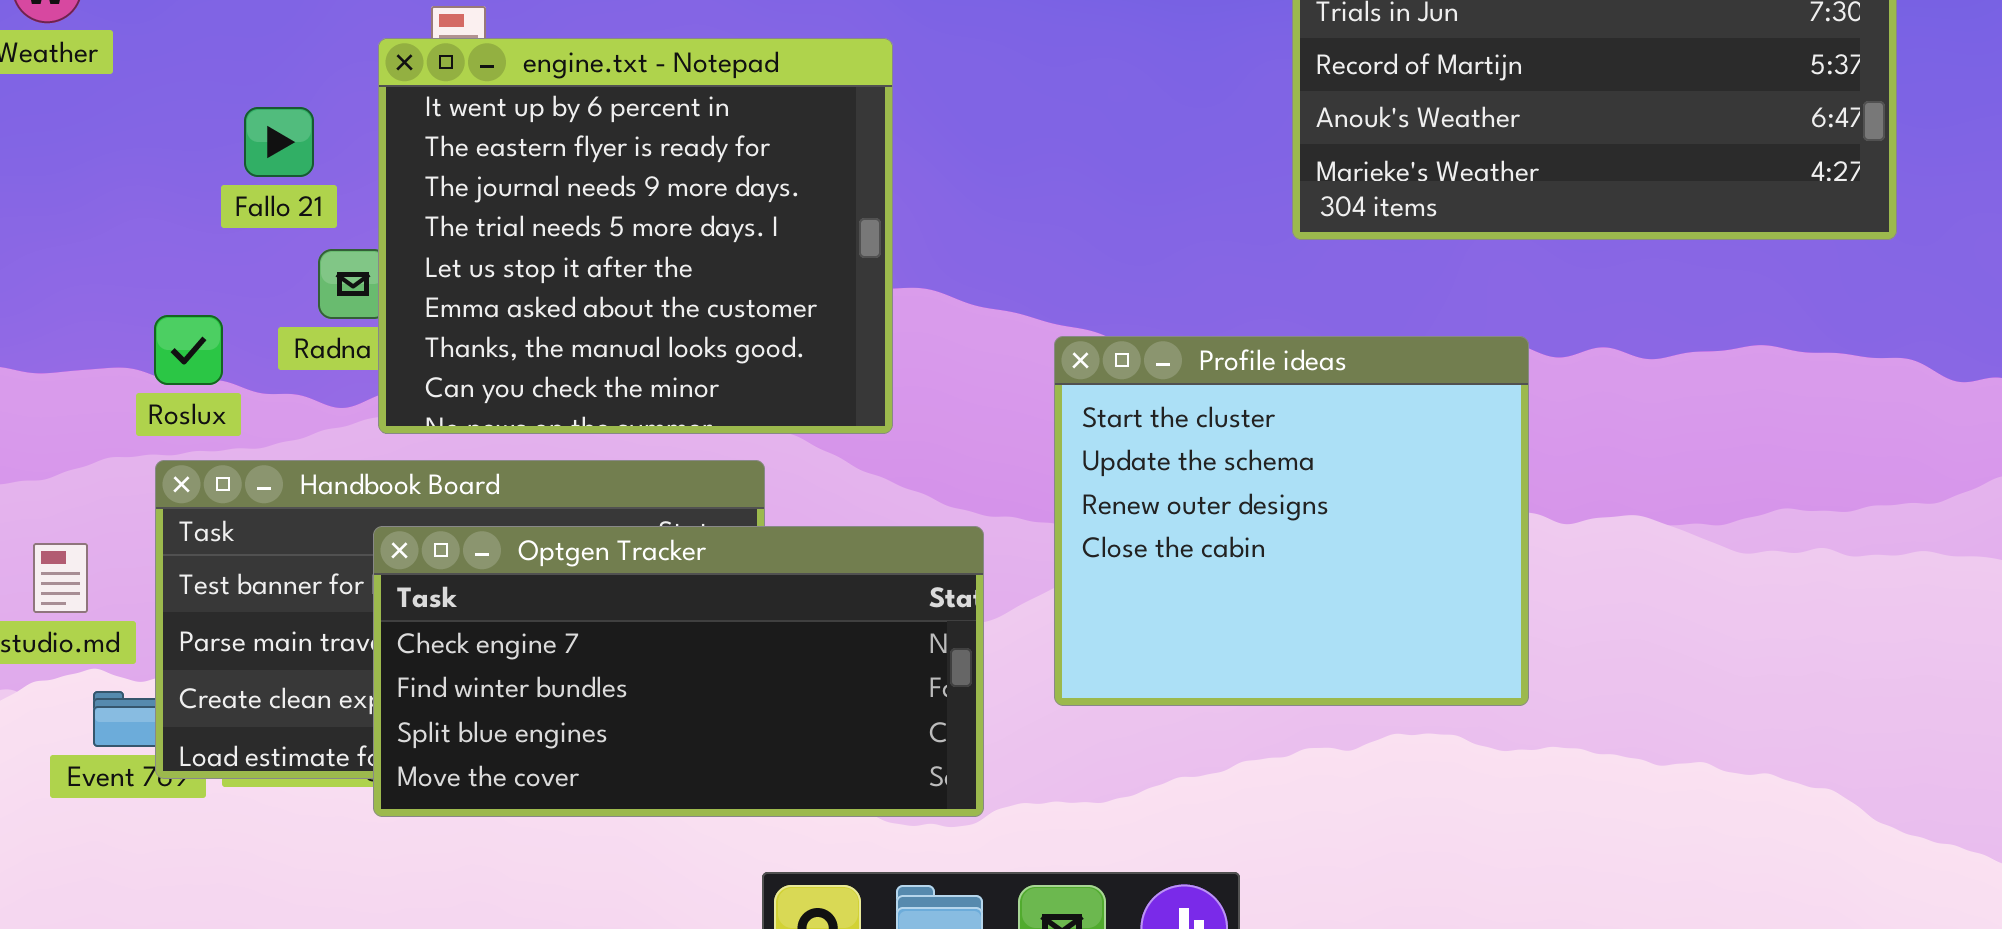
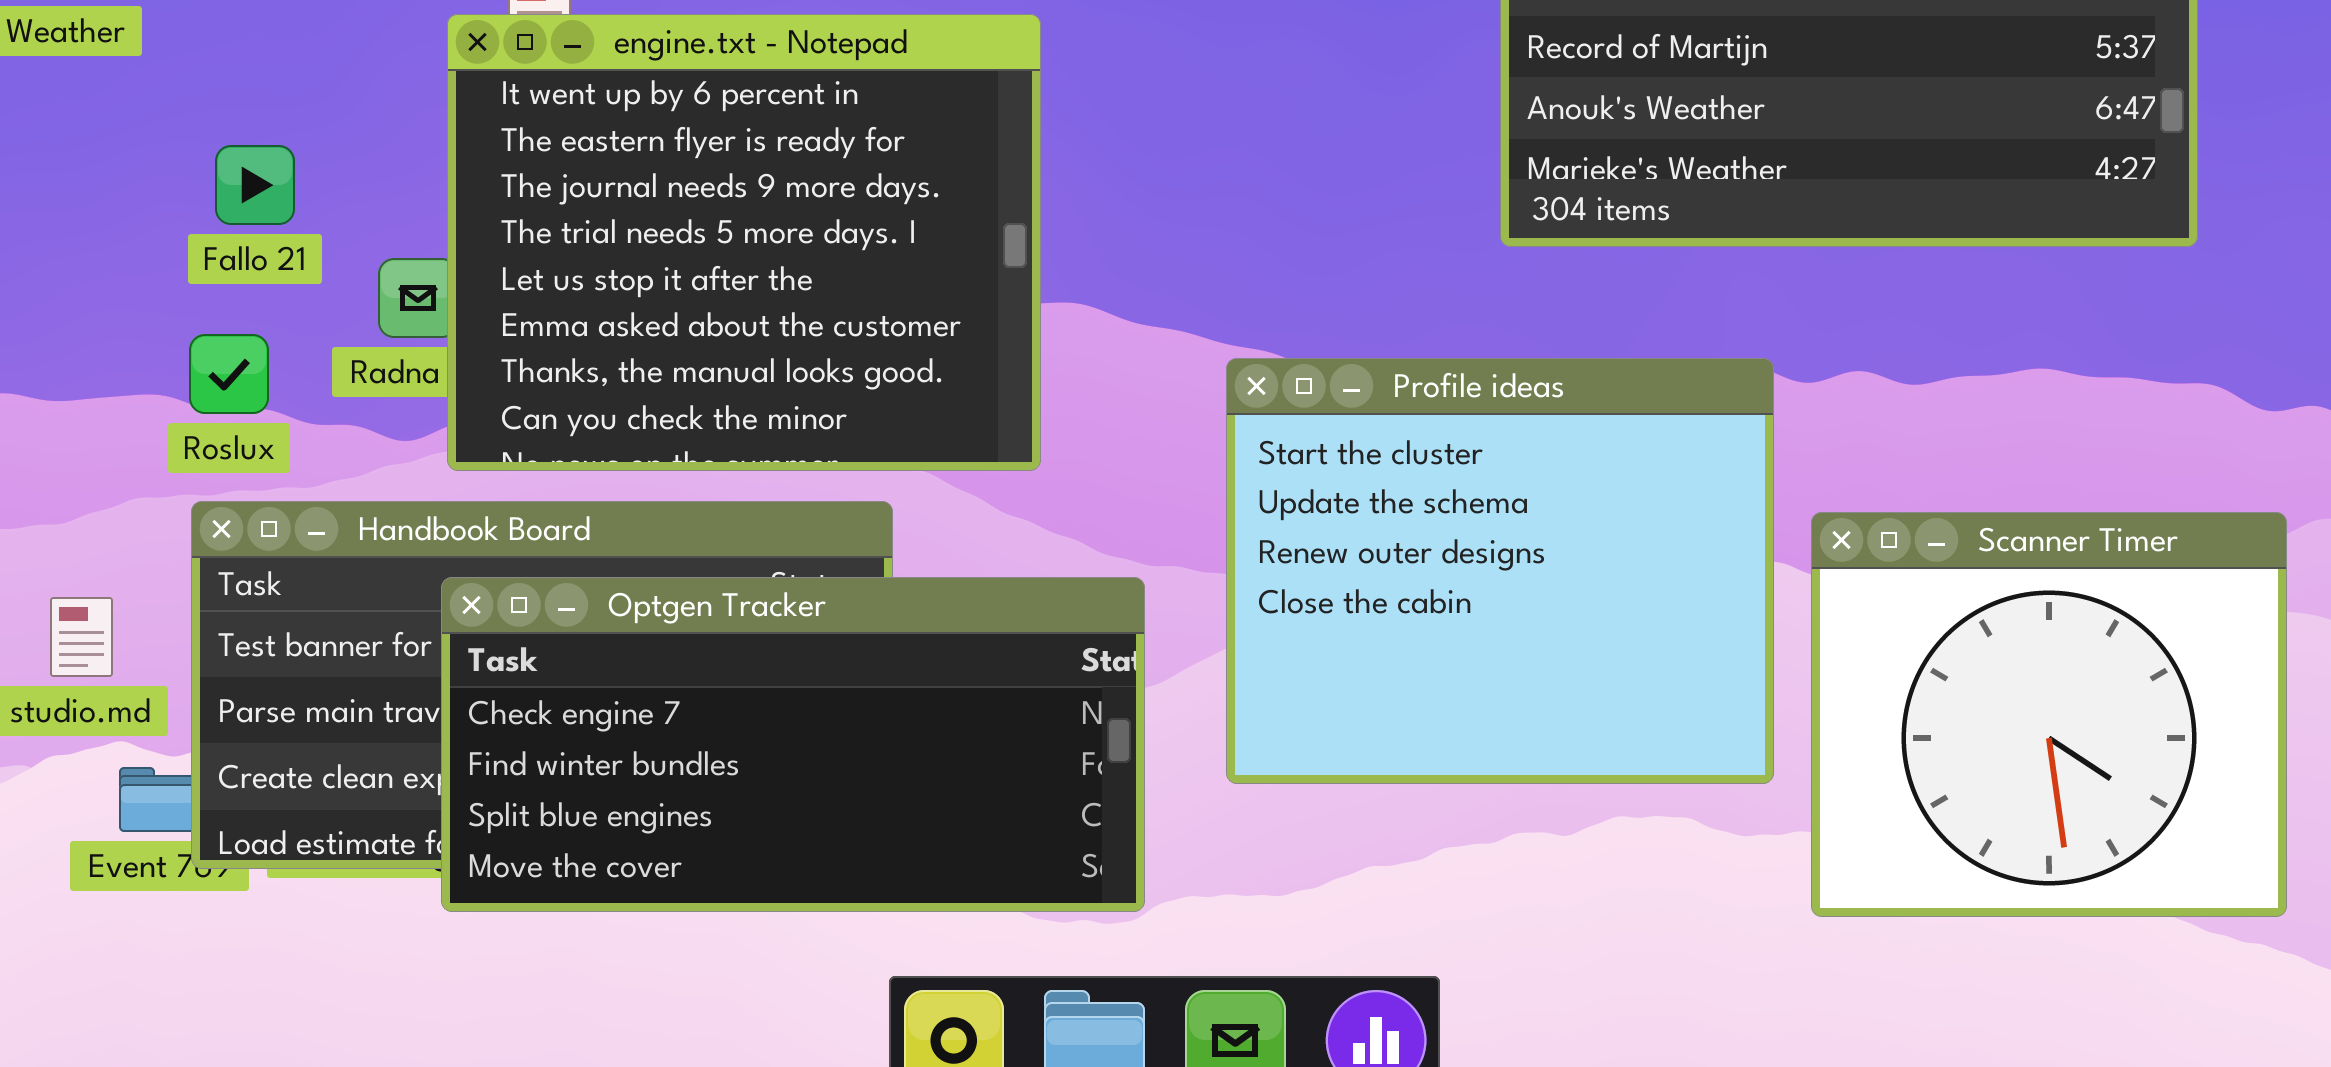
Fallo 21: [244,107,314,177] -> [215,145,295,225], moved
Scanner Timer: none -> [1811,512,2287,917], opened

